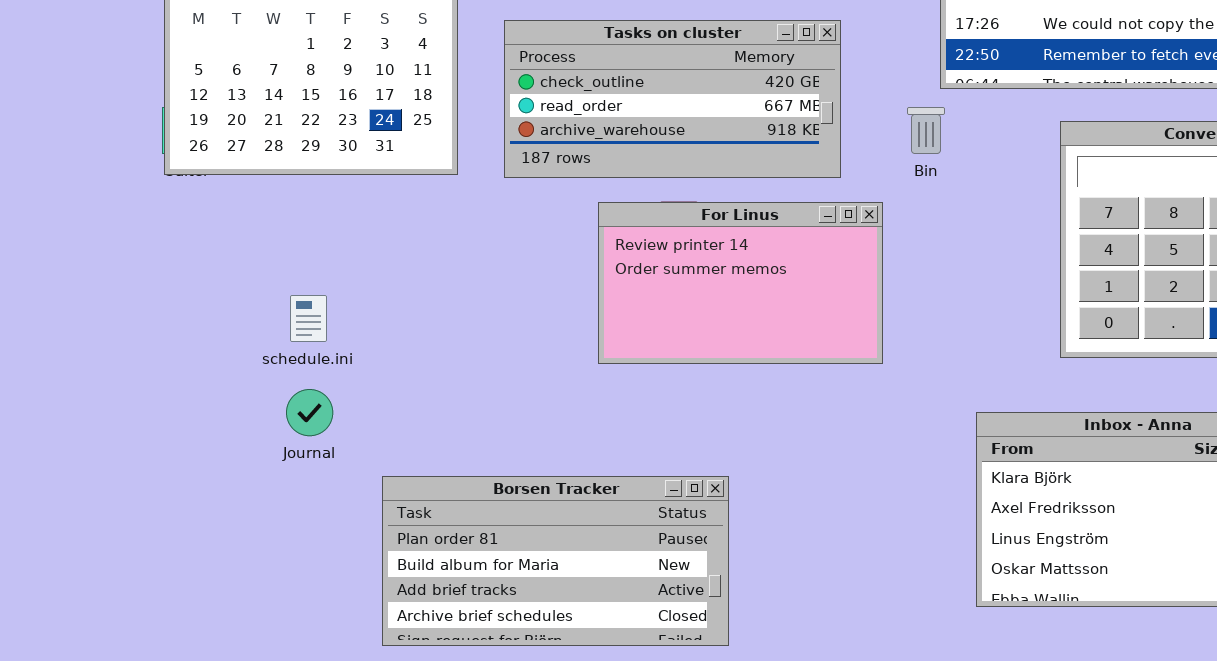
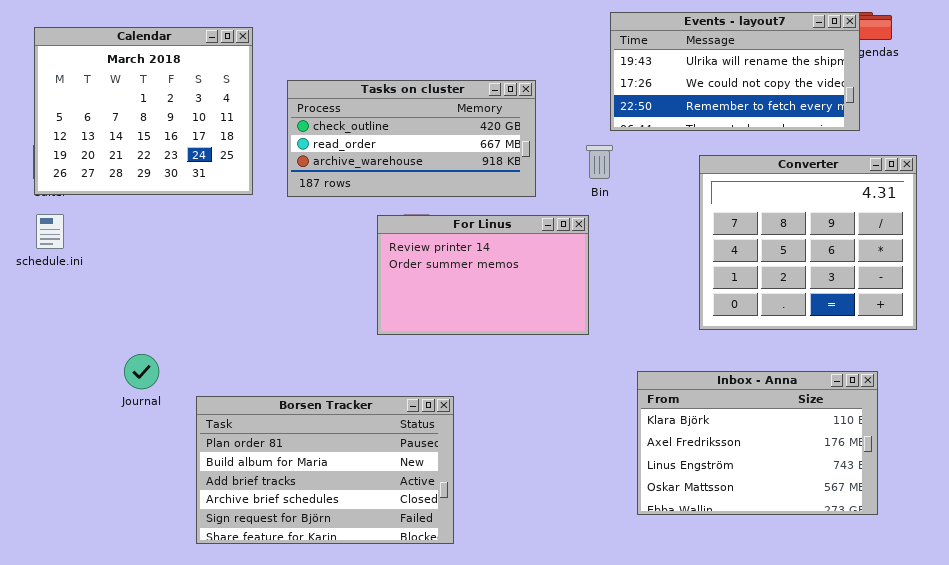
For Linus: [598,202,883,364] -> [377,215,589,335], moved
schedule.ini: [290,295,327,342] -> [36,214,64,249], moved
Borsen Tracker: [382,476,729,646] -> [196,396,454,544], resized

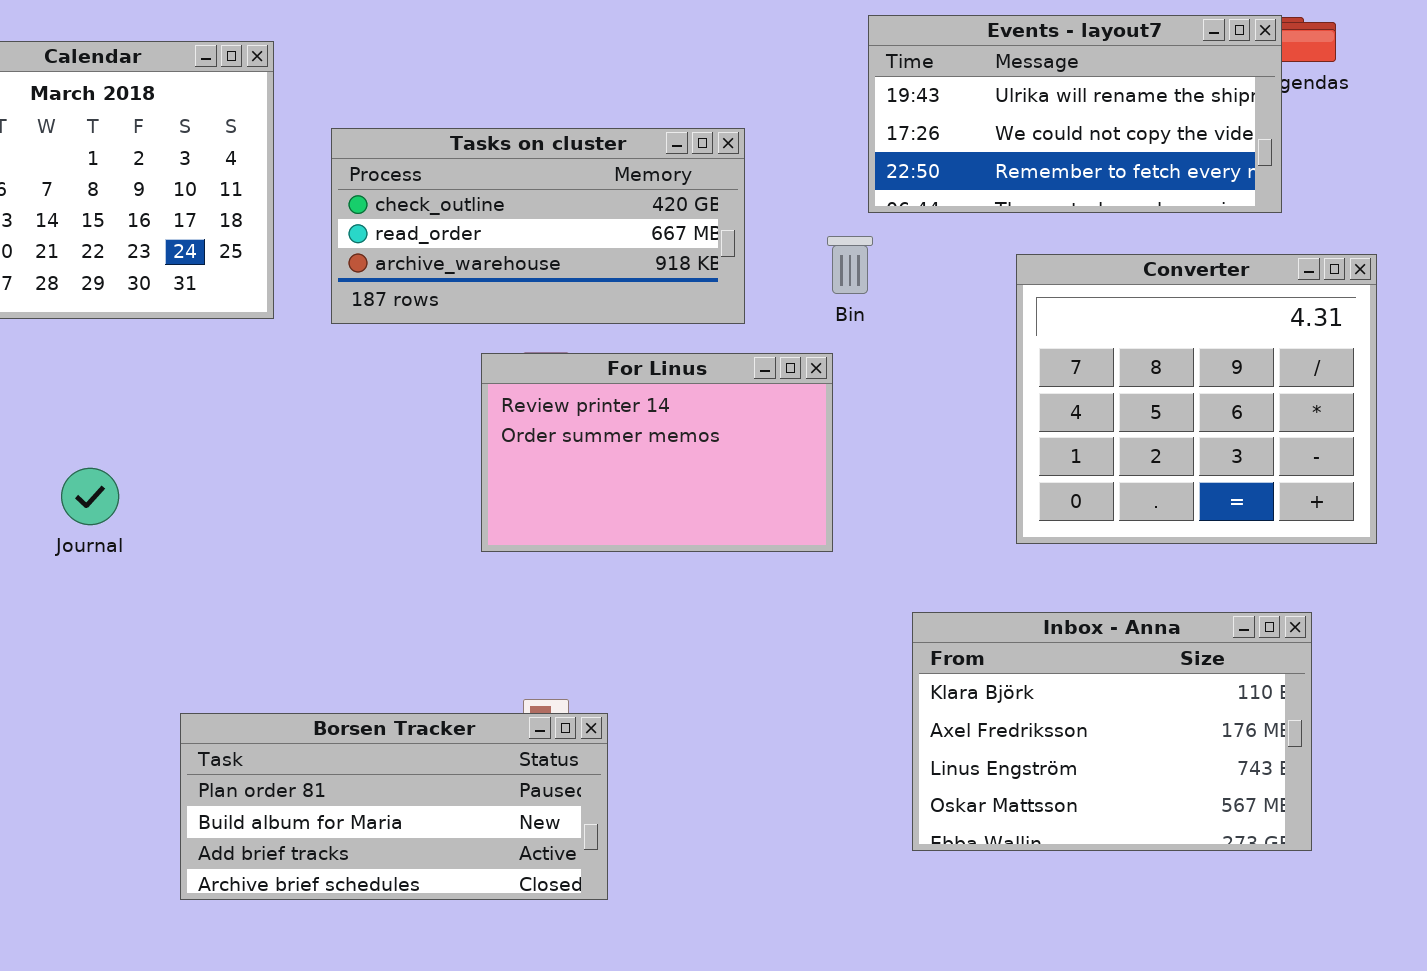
Journal: [124,354,159,389] -> [61,468,119,525], moved
Borsen Tracker: [196,396,454,544] -> [180,713,608,900], resized

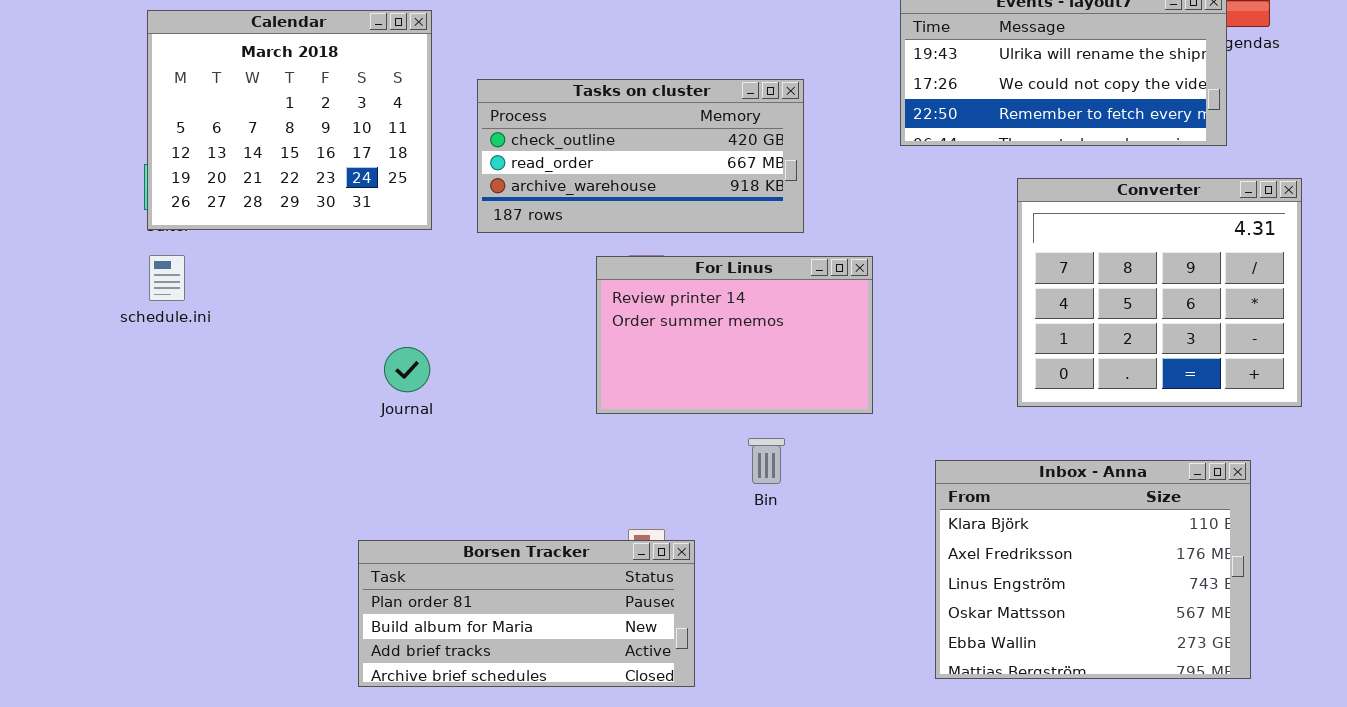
Bin: [827,236,873,294] -> [748,438,785,484], moved
Journal: [61,468,119,525] -> [384,347,430,392], moved
Inbox - Anna: [912,612,1312,851] -> [935,460,1251,679], resized

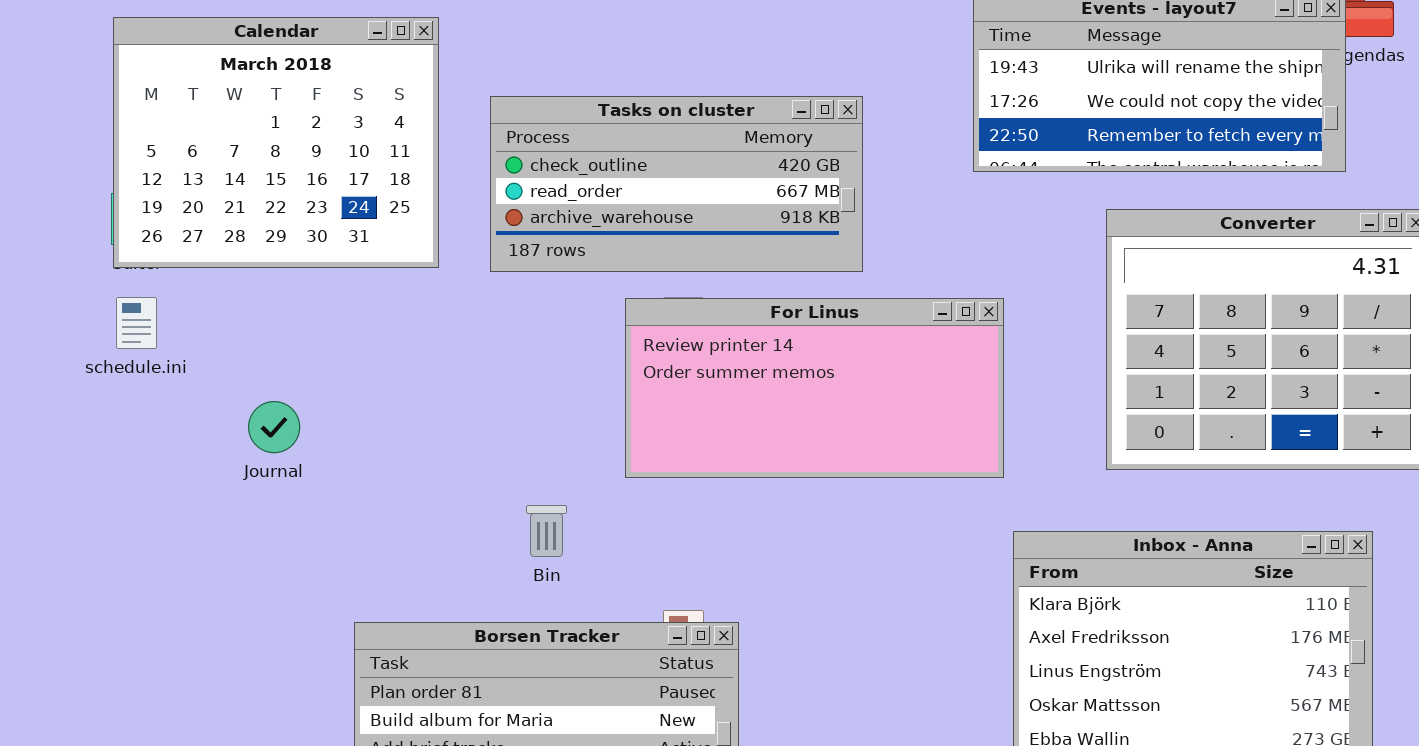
For Linus: [596,256,873,414] -> [625,298,1004,478], resized
Journal: [384,347,430,392] -> [248,401,300,453], moved
Bin: [748,438,785,484] -> [526,505,567,557], moved

